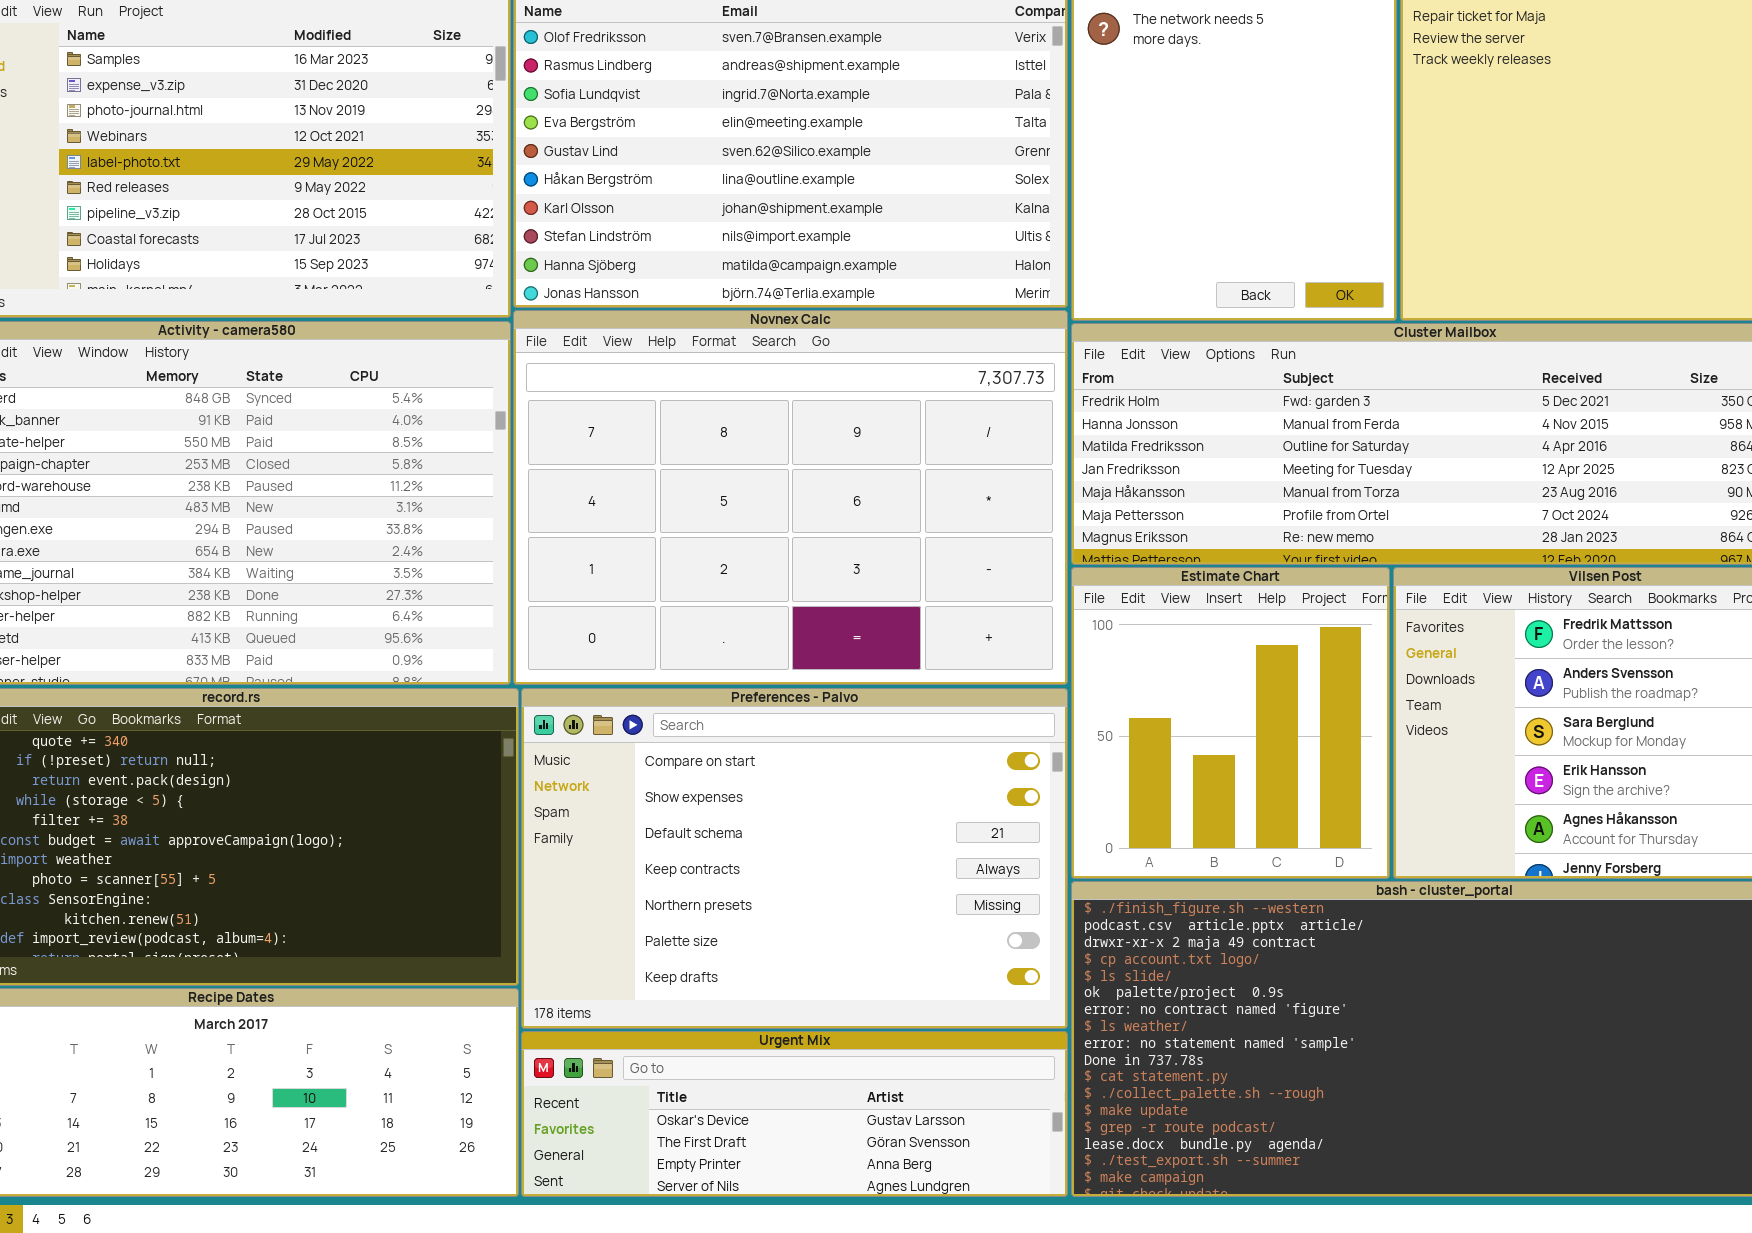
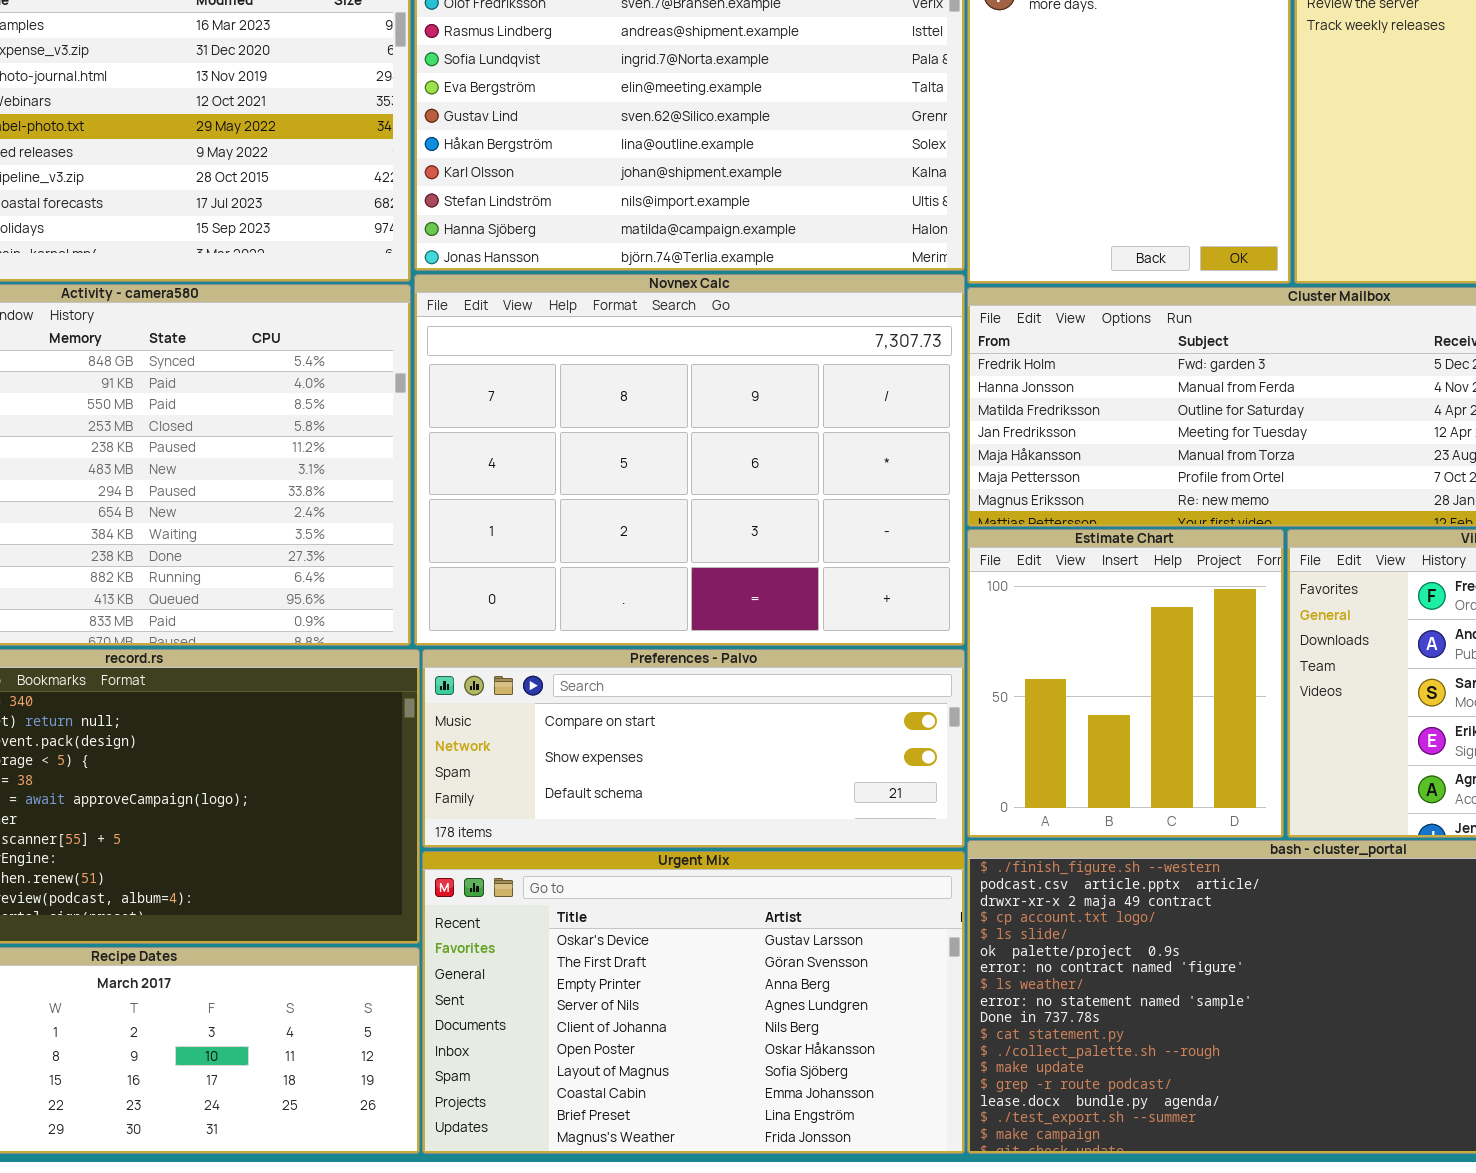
Preferences - Palvo: [521,688,1068,1029] -> [422,649,965,848], resized
Urgent Mix: [521,1031,1068,1197] -> [422,851,965,1154], resized

